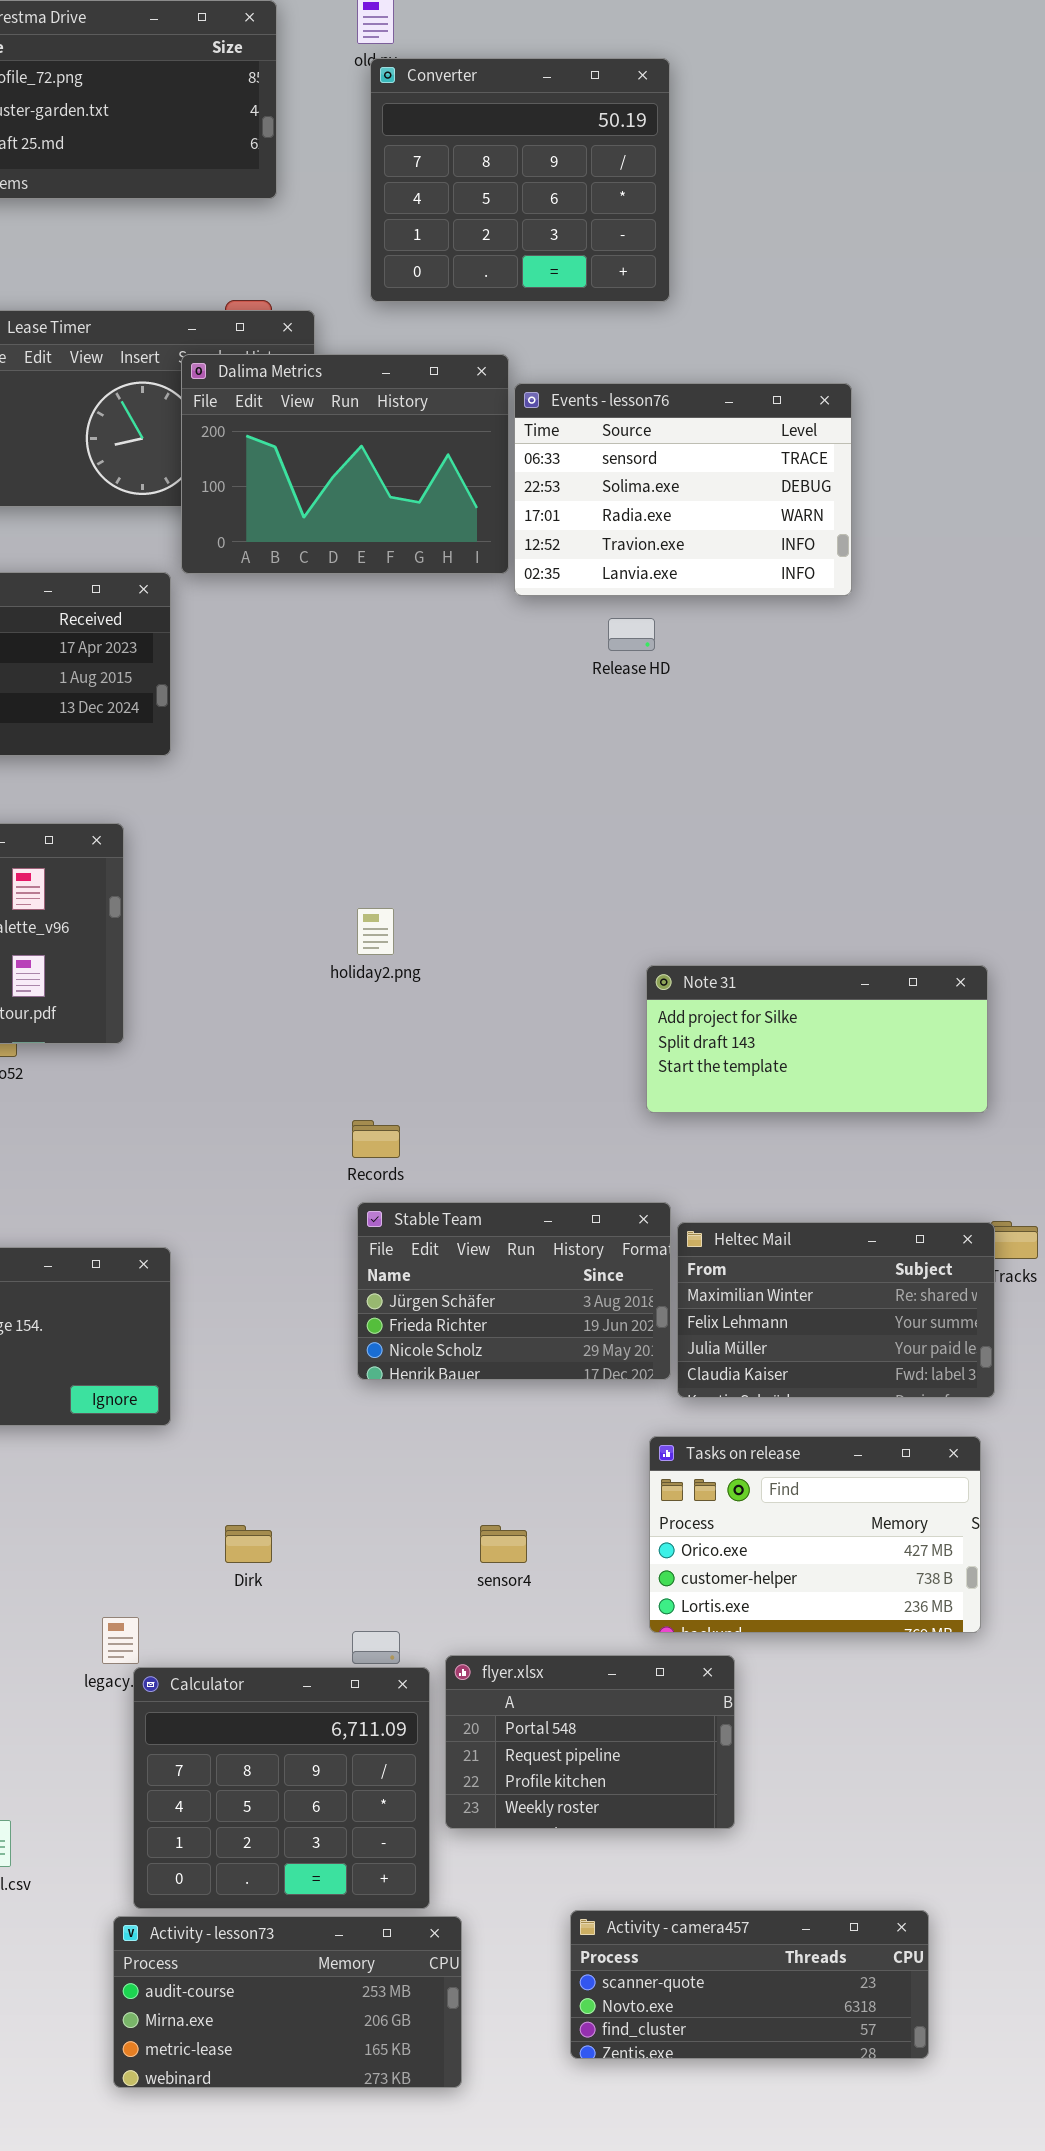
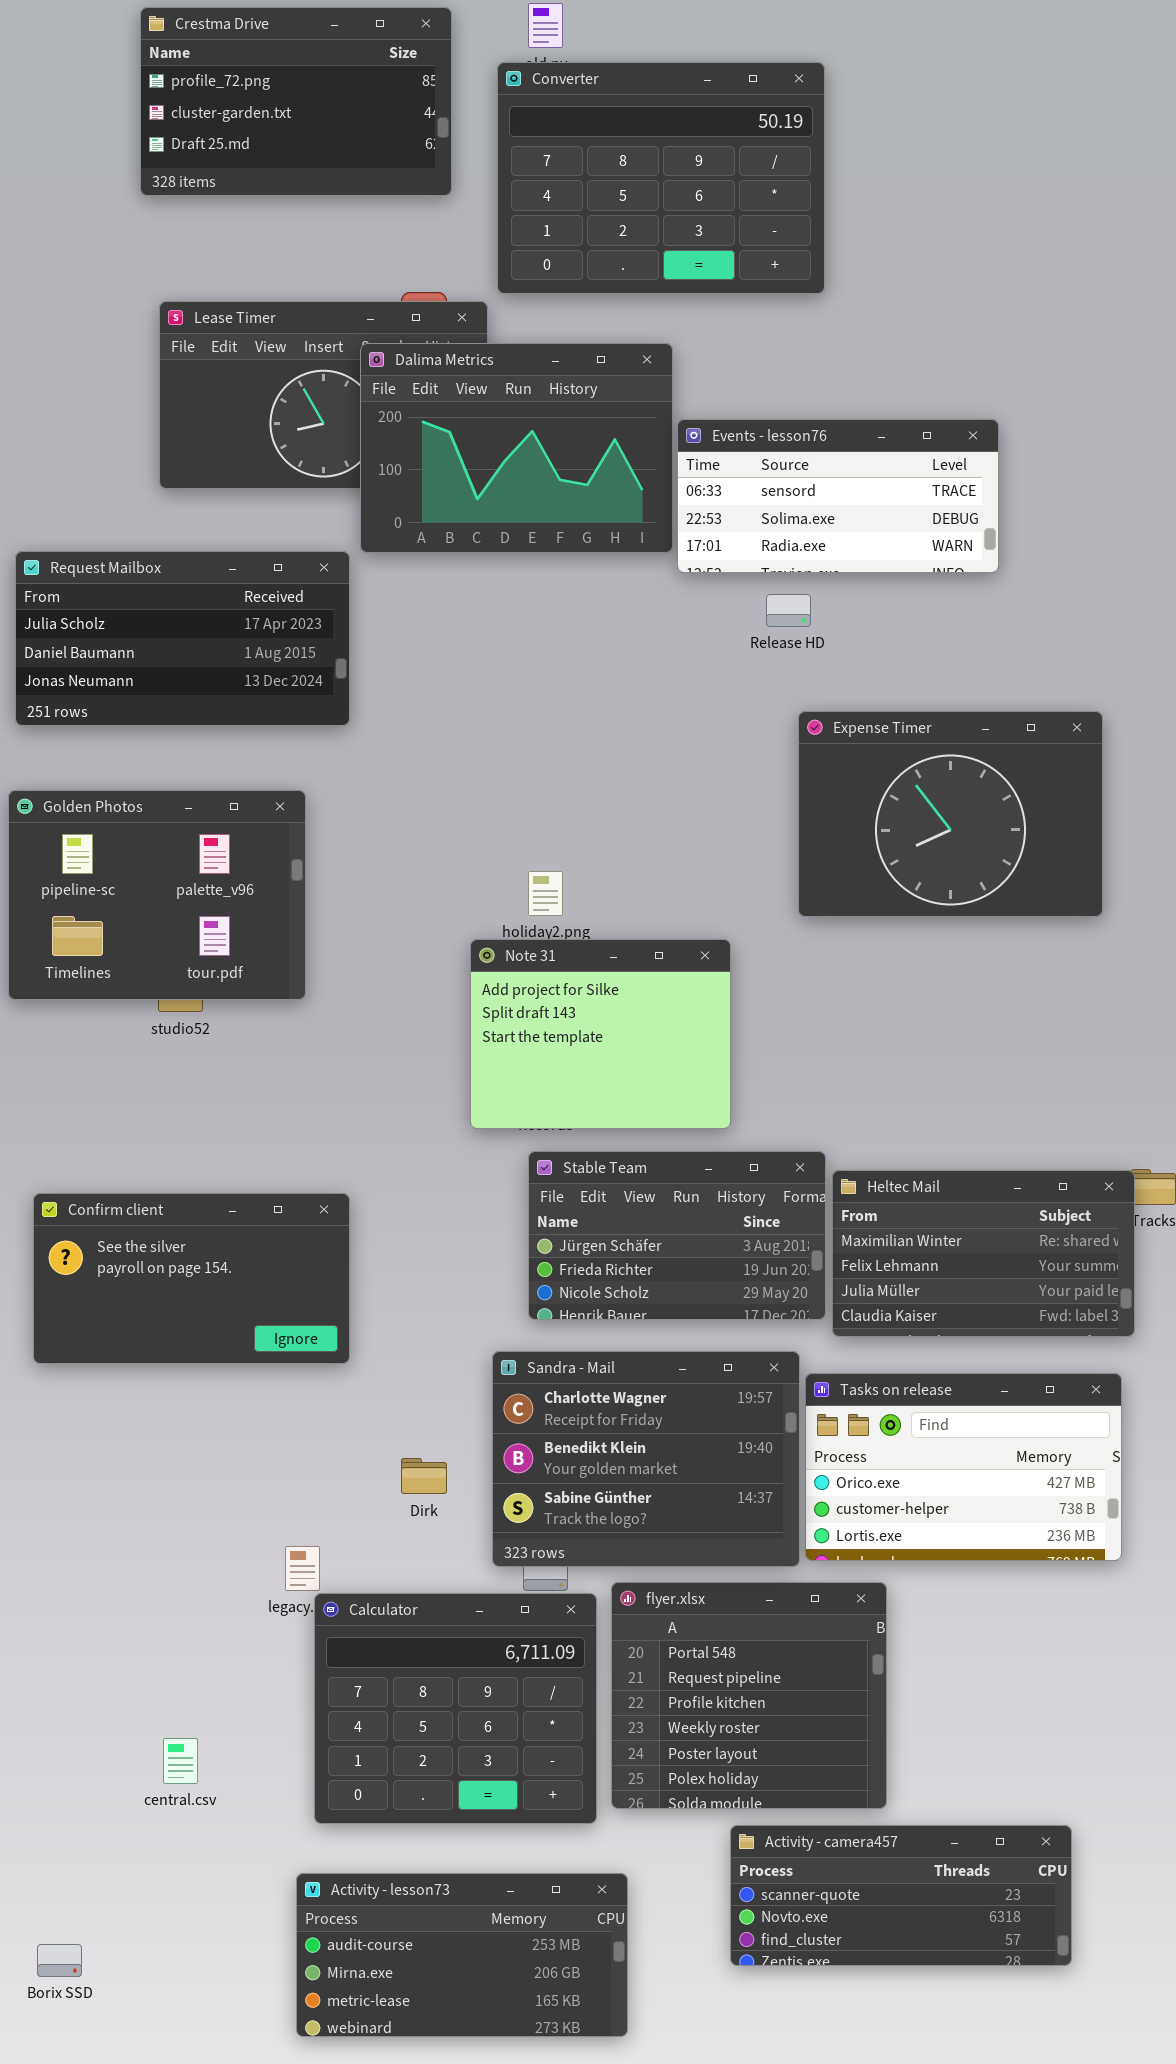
Converter: [370,58,670,302] -> [497,62,825,294], resized
Events - lesson76: [514,383,852,596] -> [677,419,999,573], resized
Expense Timer: none -> [798,711,1103,917], opened
Note 31: [646,965,988,1113] -> [470,939,731,1129], moved, resized
Sandra - Mail: none -> [492,1351,800,1567], opened
flyer.xlsx: [445,1655,735,1829] -> [611,1582,887,1809], resized
Activity - lesson73: [113,1916,462,2088] -> [296,1873,628,2037], moved

